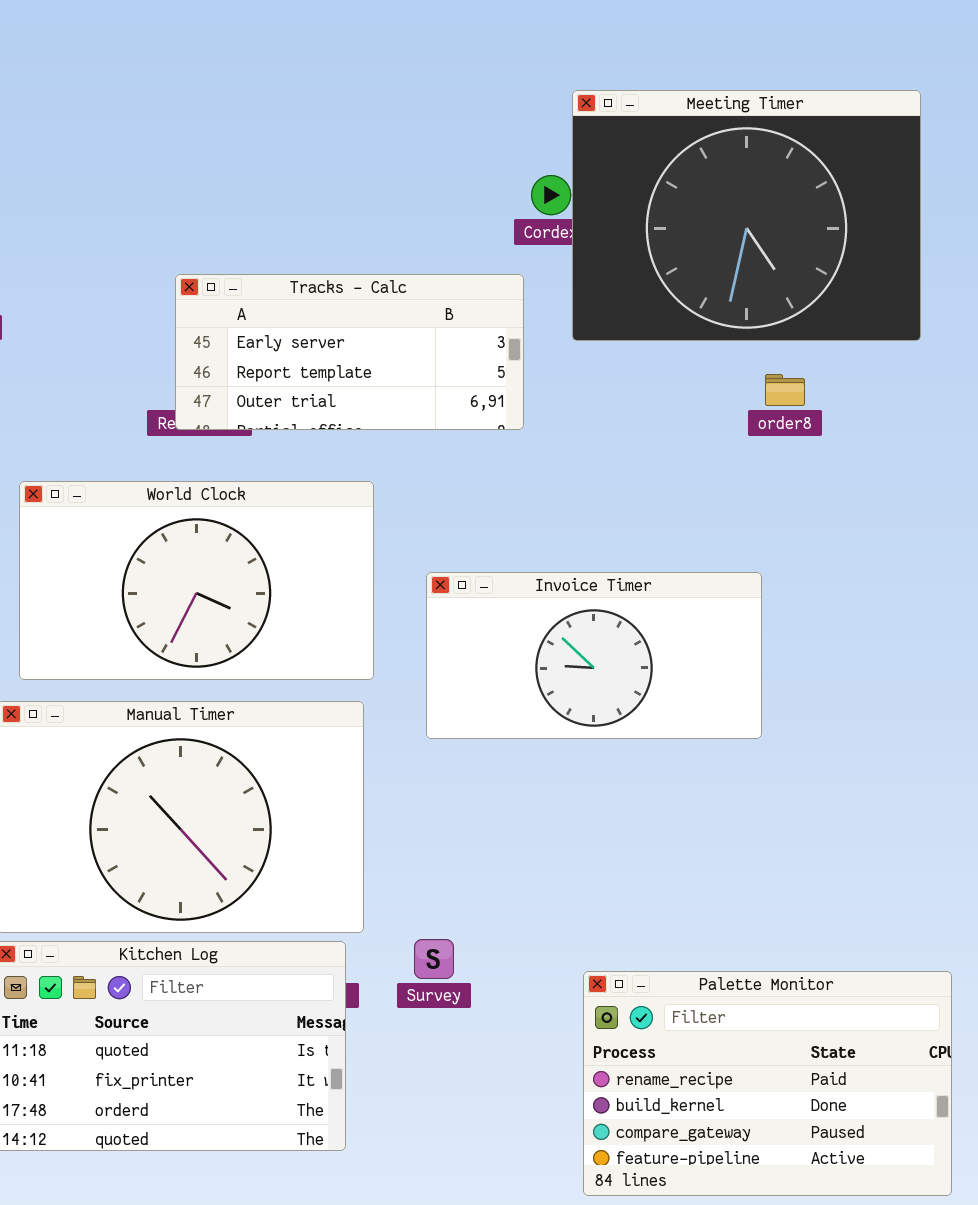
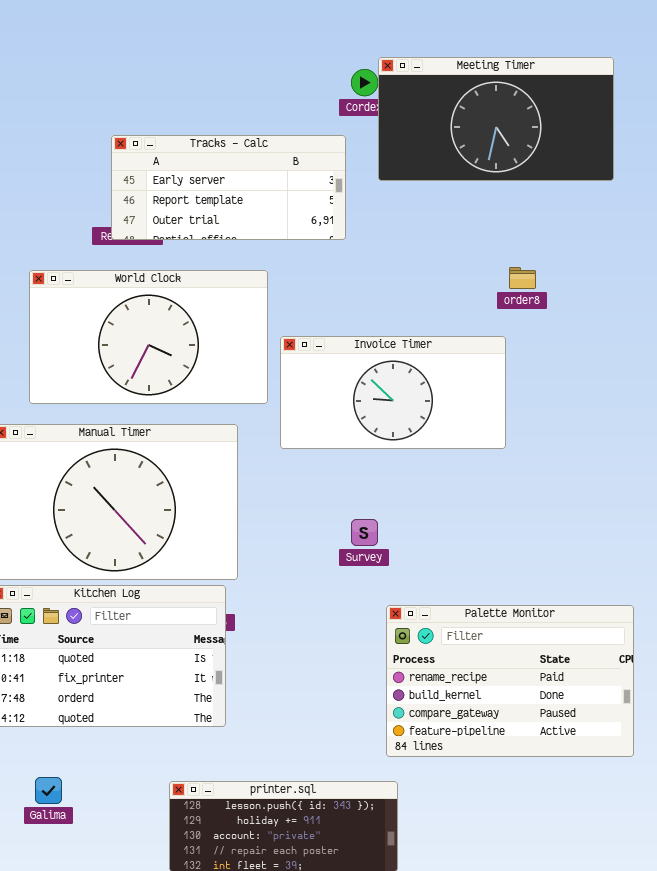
Meeting Timer: [572,90,921,341] -> [378,57,614,181], resized
order8: [765,374,805,406] -> [509,267,536,289], moved
World Clock: [19,481,374,680] -> [29,270,268,404], moved
Survey: [414,939,454,979] -> [351,519,378,546], moved

